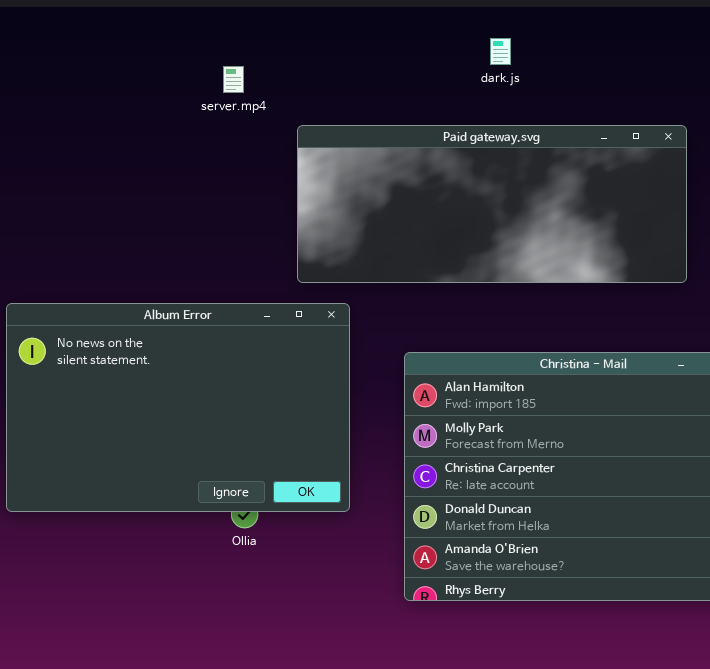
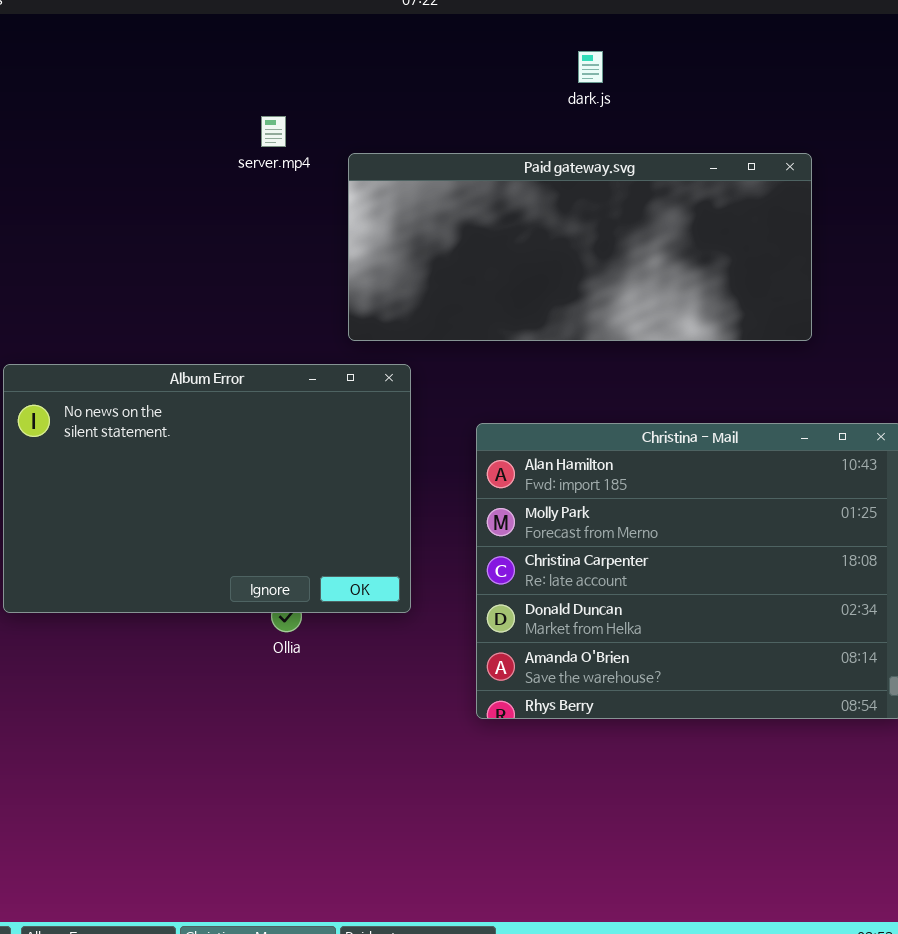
server.mp4: [223,66,244,93] -> [261,116,286,147], moved

